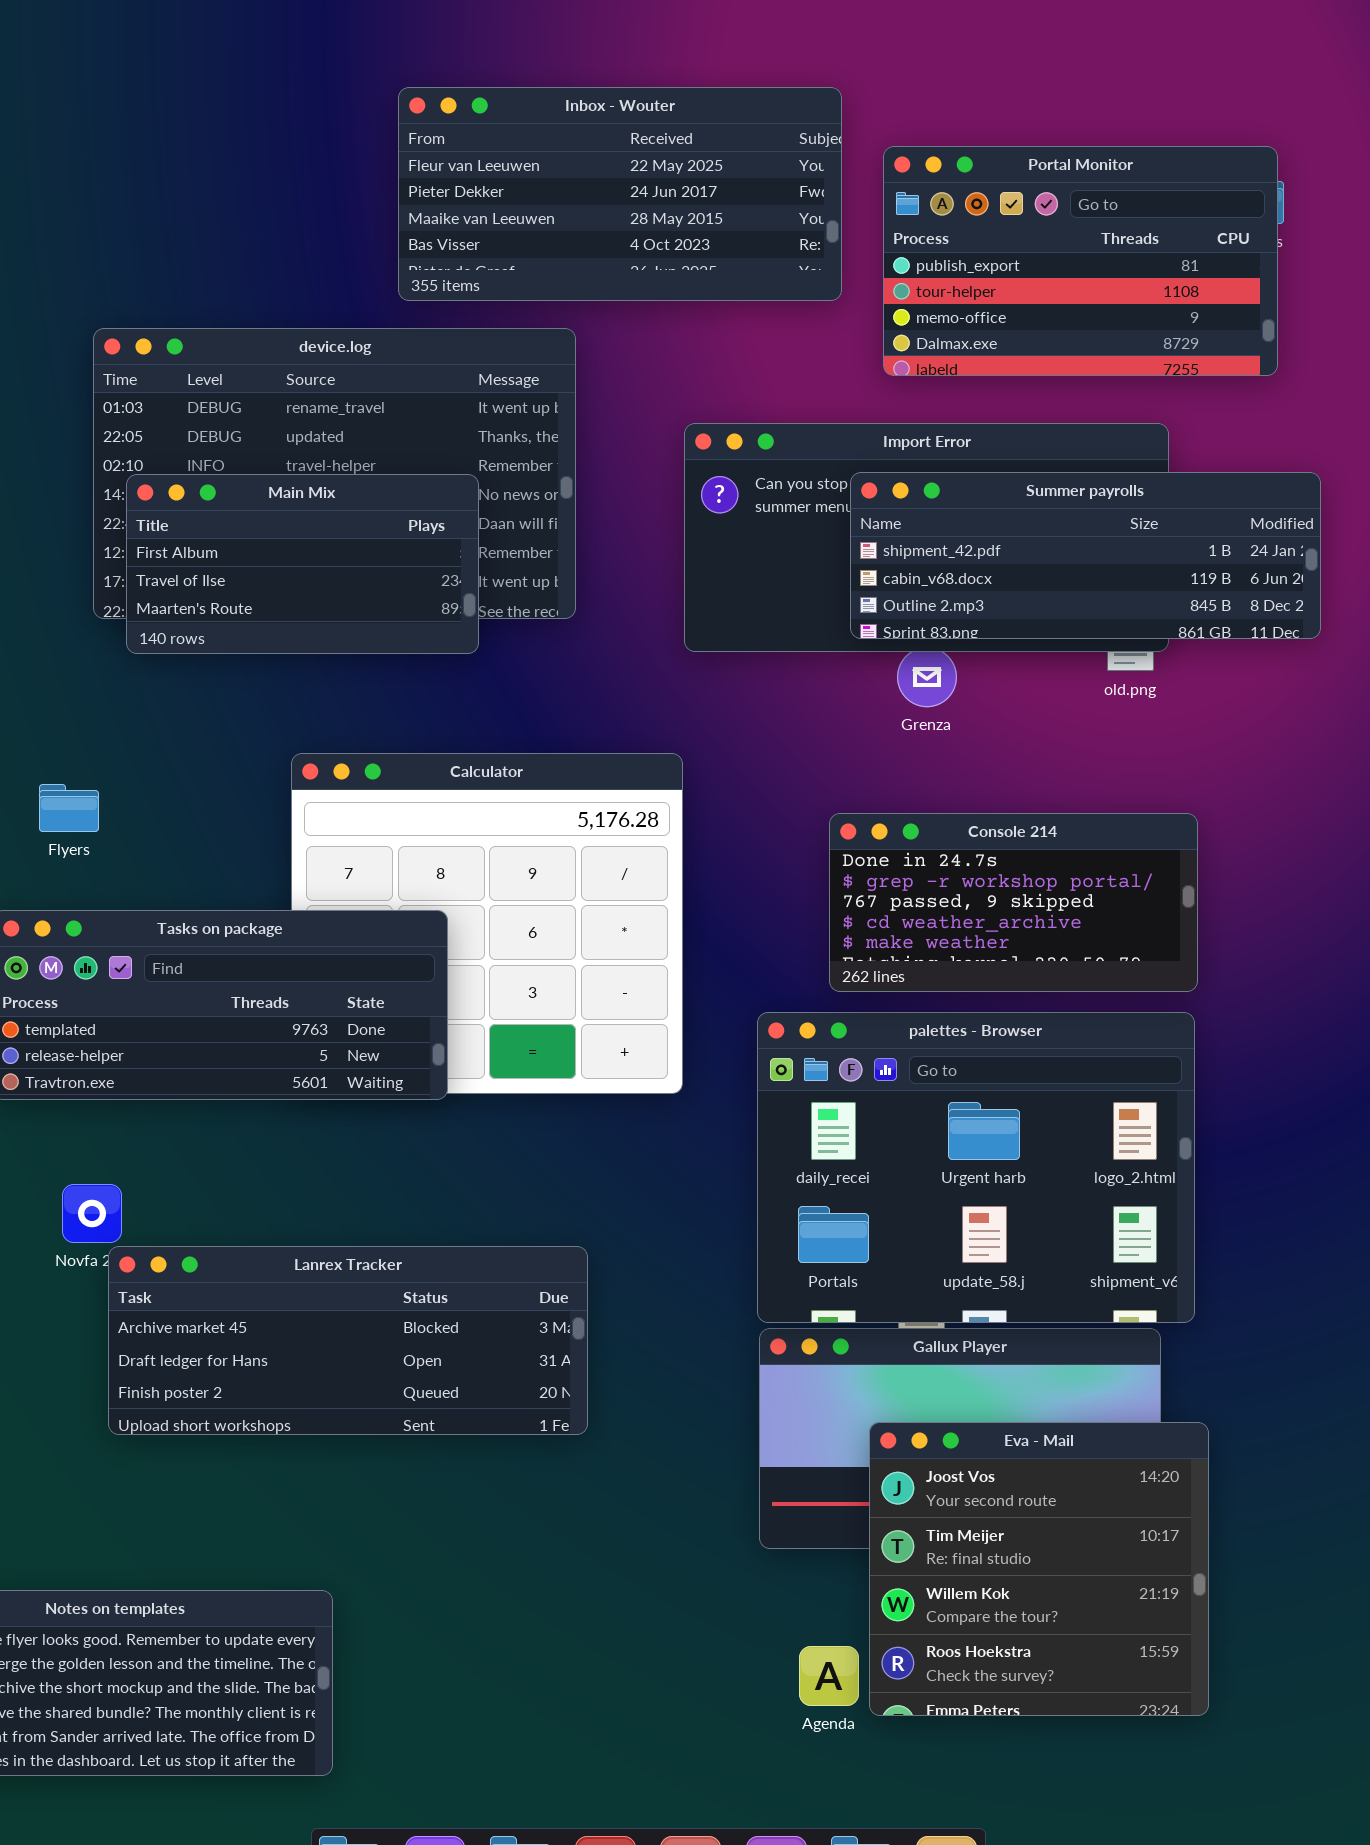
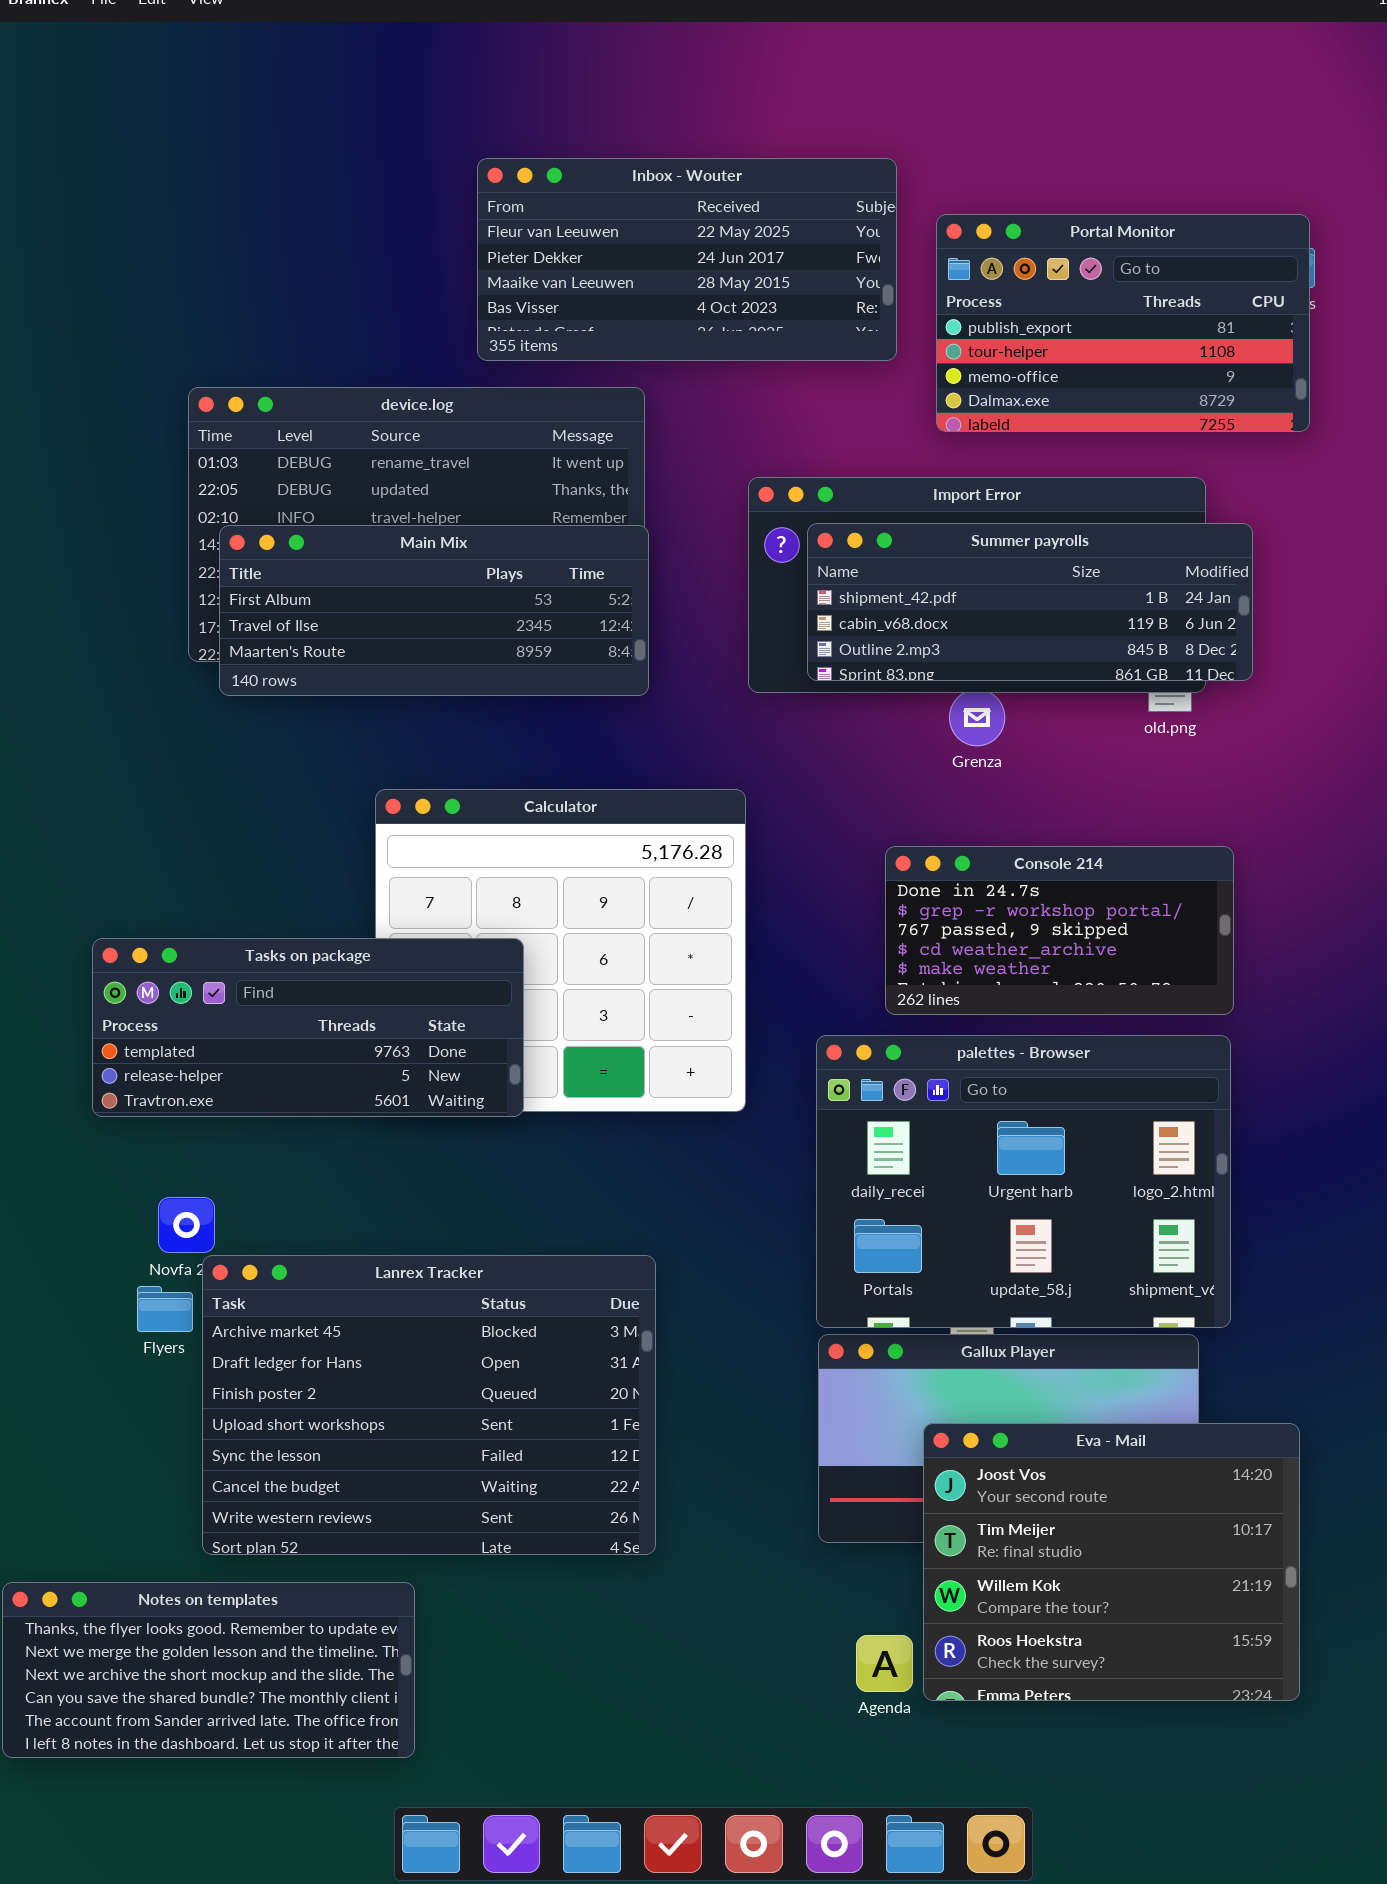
Summer payrolls: [850,472,1321,639] -> [807,523,1253,681], moved
Main Mix: [126,474,479,654] -> [219,525,649,696], resized
Flyers: [39,784,99,832] -> [137,1286,193,1332], moved
Lanrex Tracker: [108,1246,588,1435] -> [202,1255,656,1555], resized
Eva - Mail: [869,1422,1209,1716] -> [923,1423,1300,1701], resized

